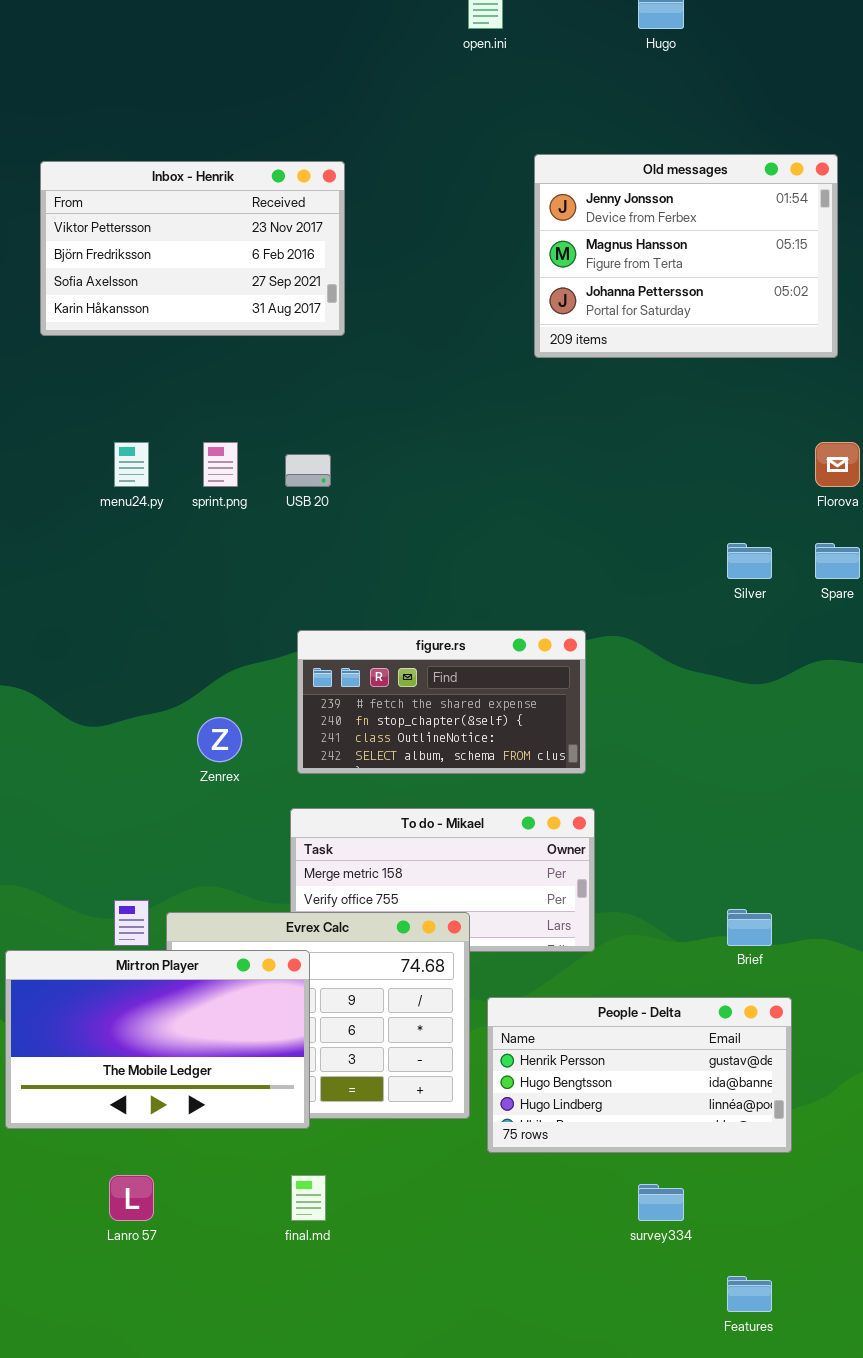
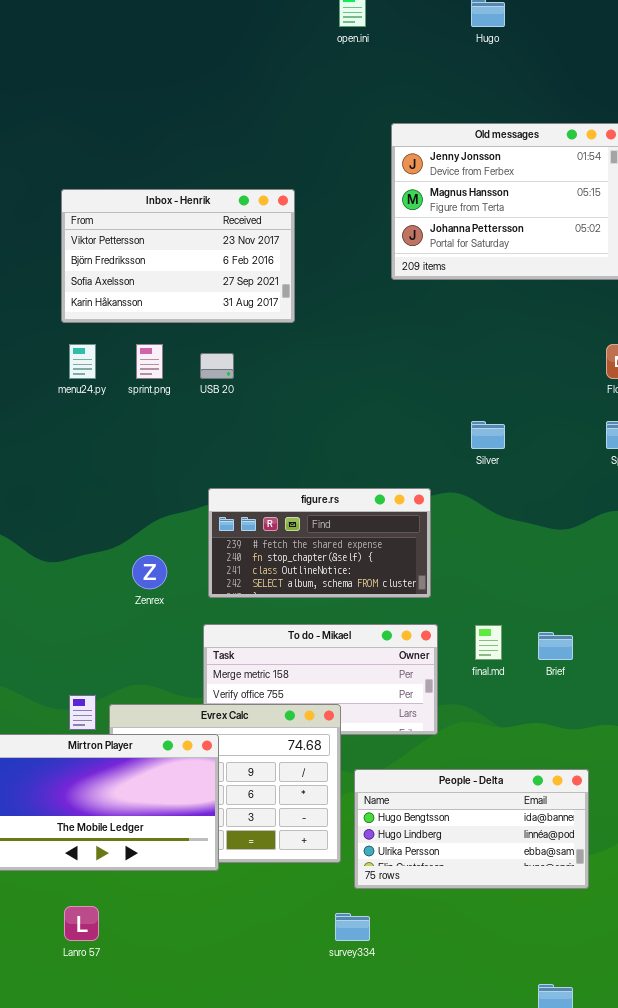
Inbox - Henrik: [40,161,345,336] -> [61,189,295,323], moved
Silver: [727,543,772,579] -> [471,421,505,449], moved
Brief: [727,909,772,946] -> [538,632,573,660], moved
People - Delta: [487,997,792,1153] -> [354,769,589,889], scrolled down 1 row
final.md: [291,1175,326,1221] -> [475,625,502,660], moved
survey334: [638,1184,684,1221] -> [335,913,370,941], moved

